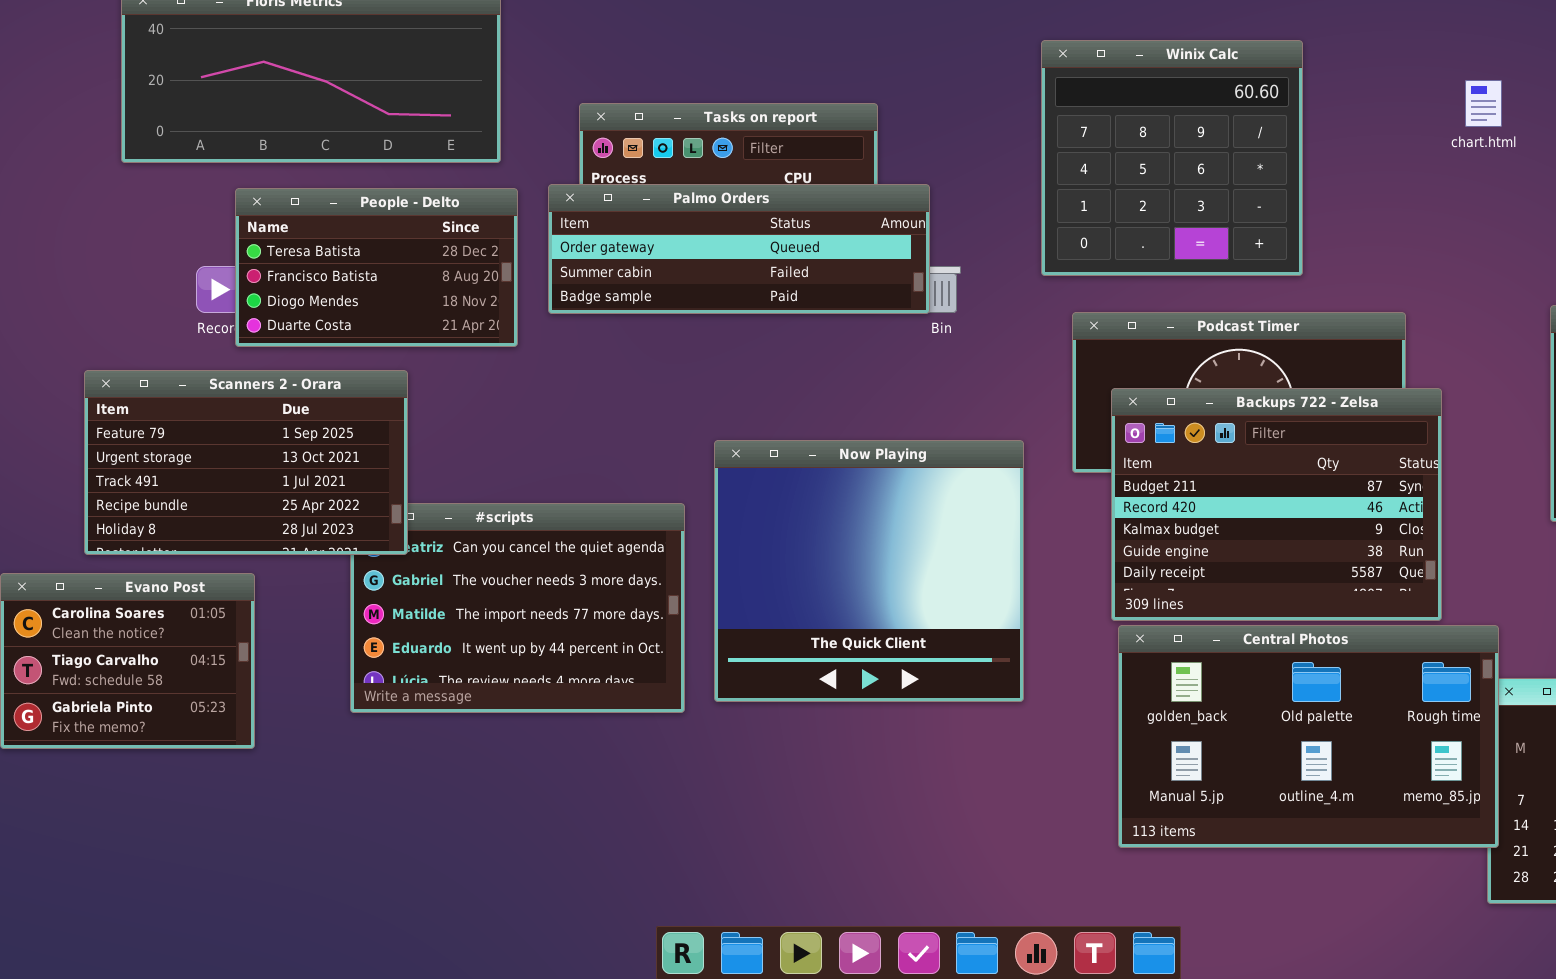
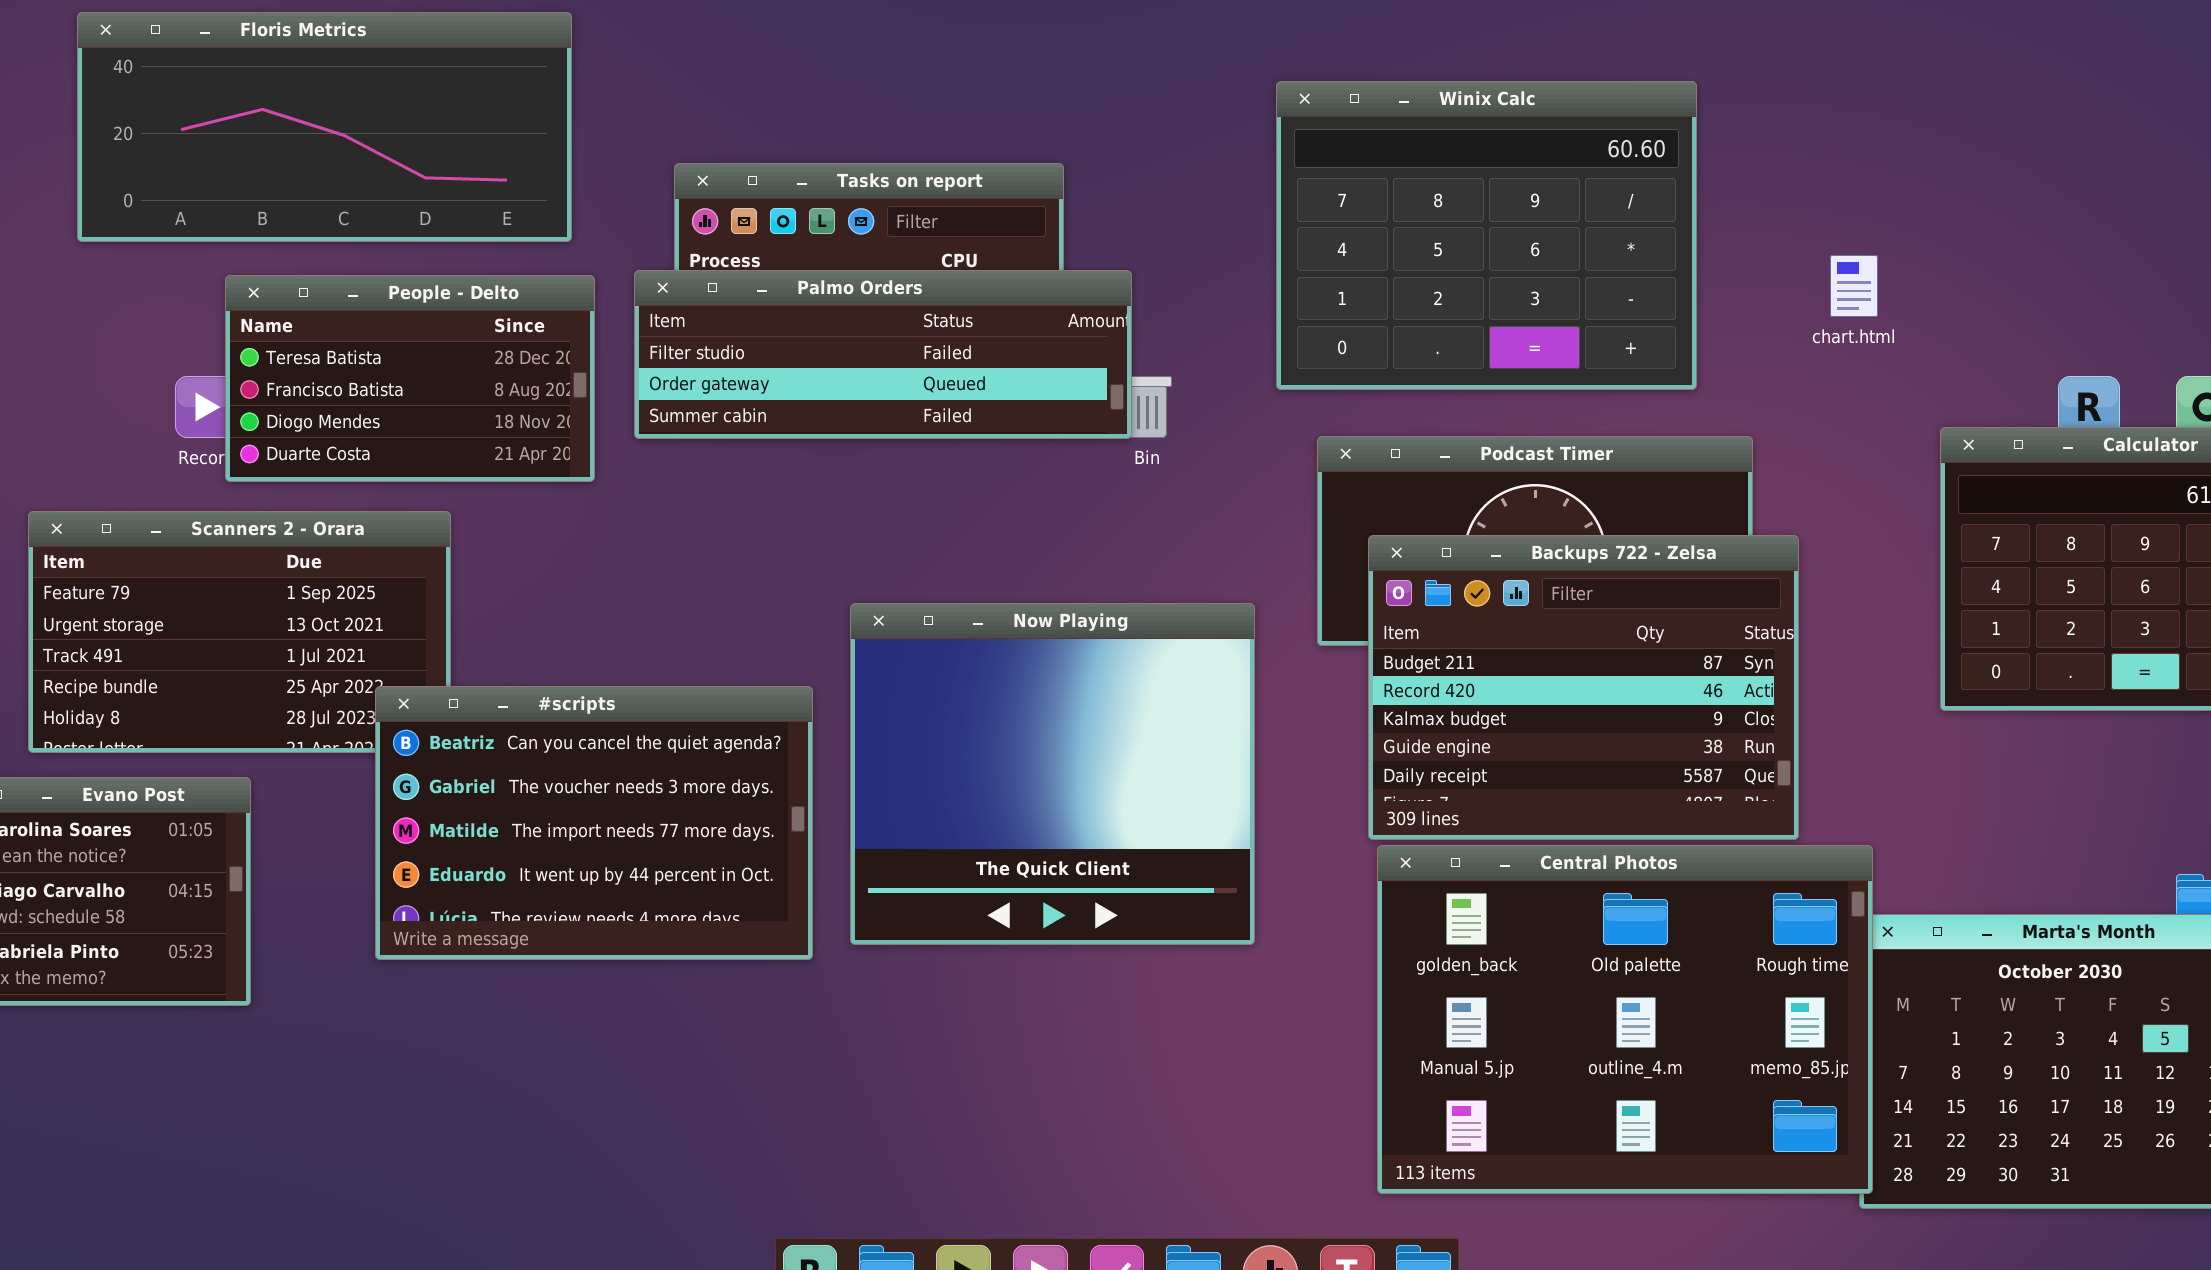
Winix Calc: [1041,40,1303,276] -> [1276,81,1697,390], resized
chart.html: [1465,80,1502,127] -> [1830,255,1878,317], moved
Palmo Orders: [548,184,930,314] -> [634,270,1132,439], scrolled up 1 row
#scripts: [350,503,685,713] -> [375,686,813,960], raised
Central Photos: [1118,625,1499,848] -> [1377,845,1873,1194], resized

